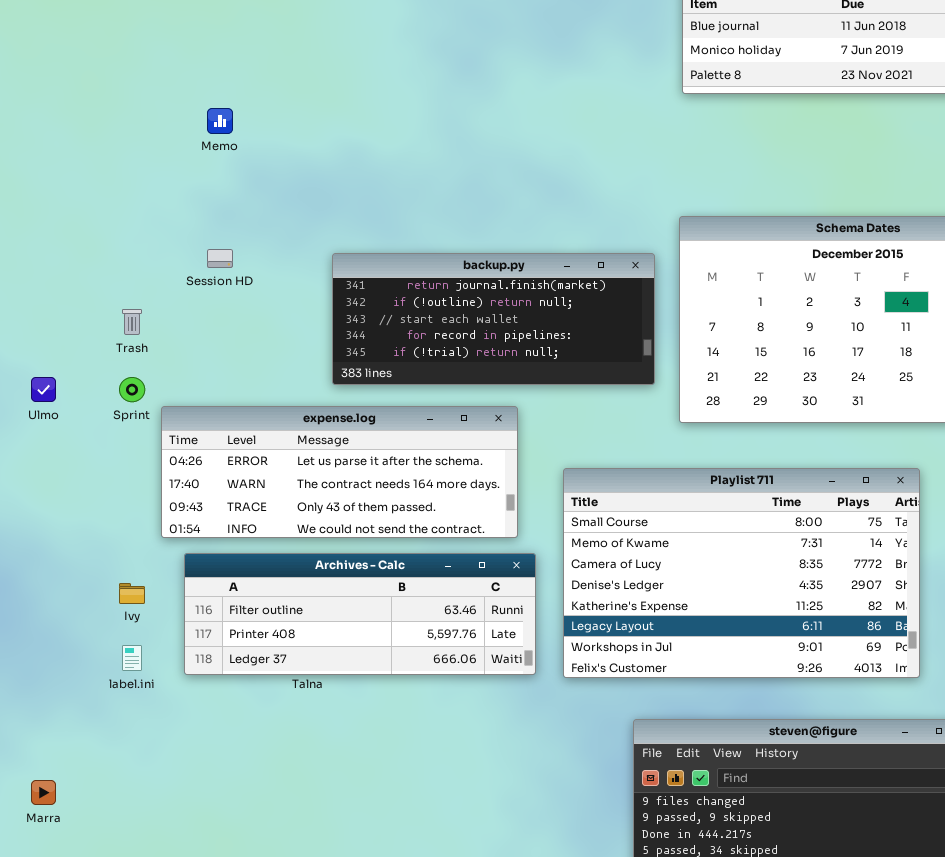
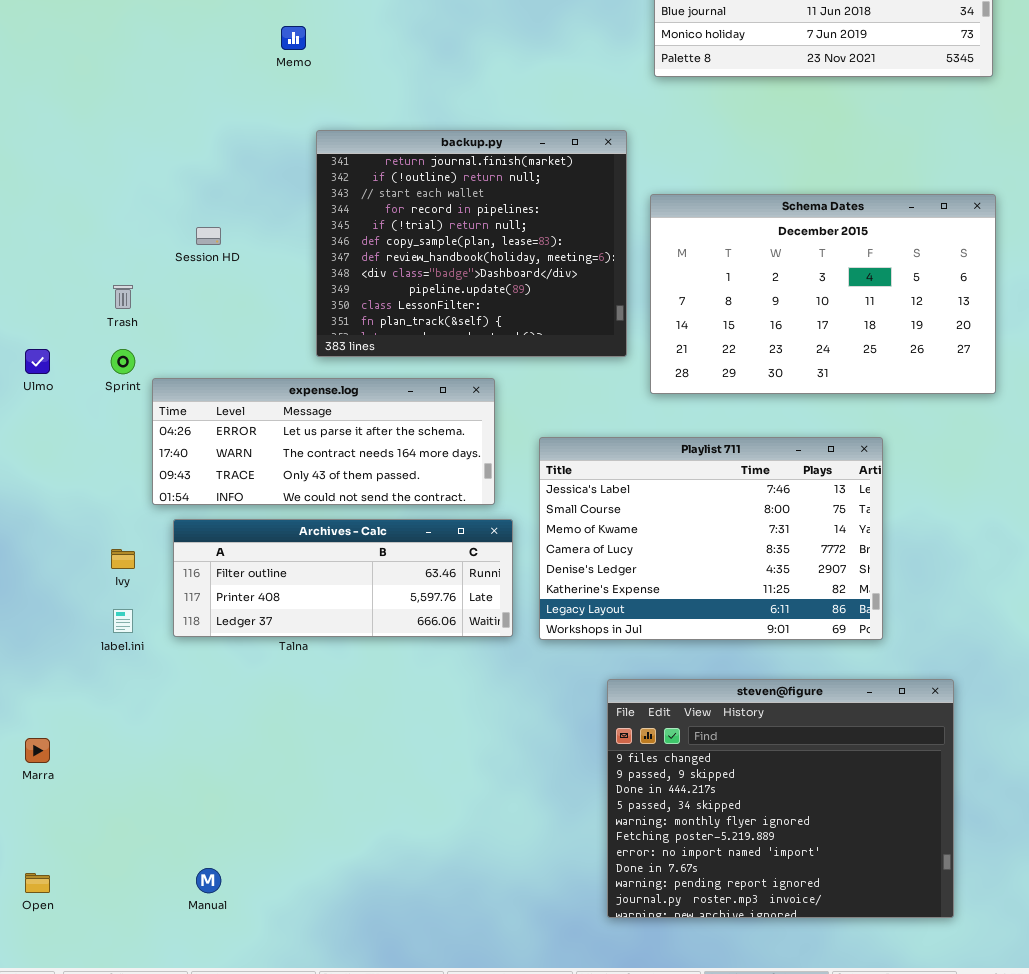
Memo: [207,108,233,134] -> [281,26,306,50], moved
backup.py: [332,253,655,385] -> [316,130,627,357], resized
Playlist 711: [563,468,920,678] -> [539,437,883,640], scrolled up 1 row

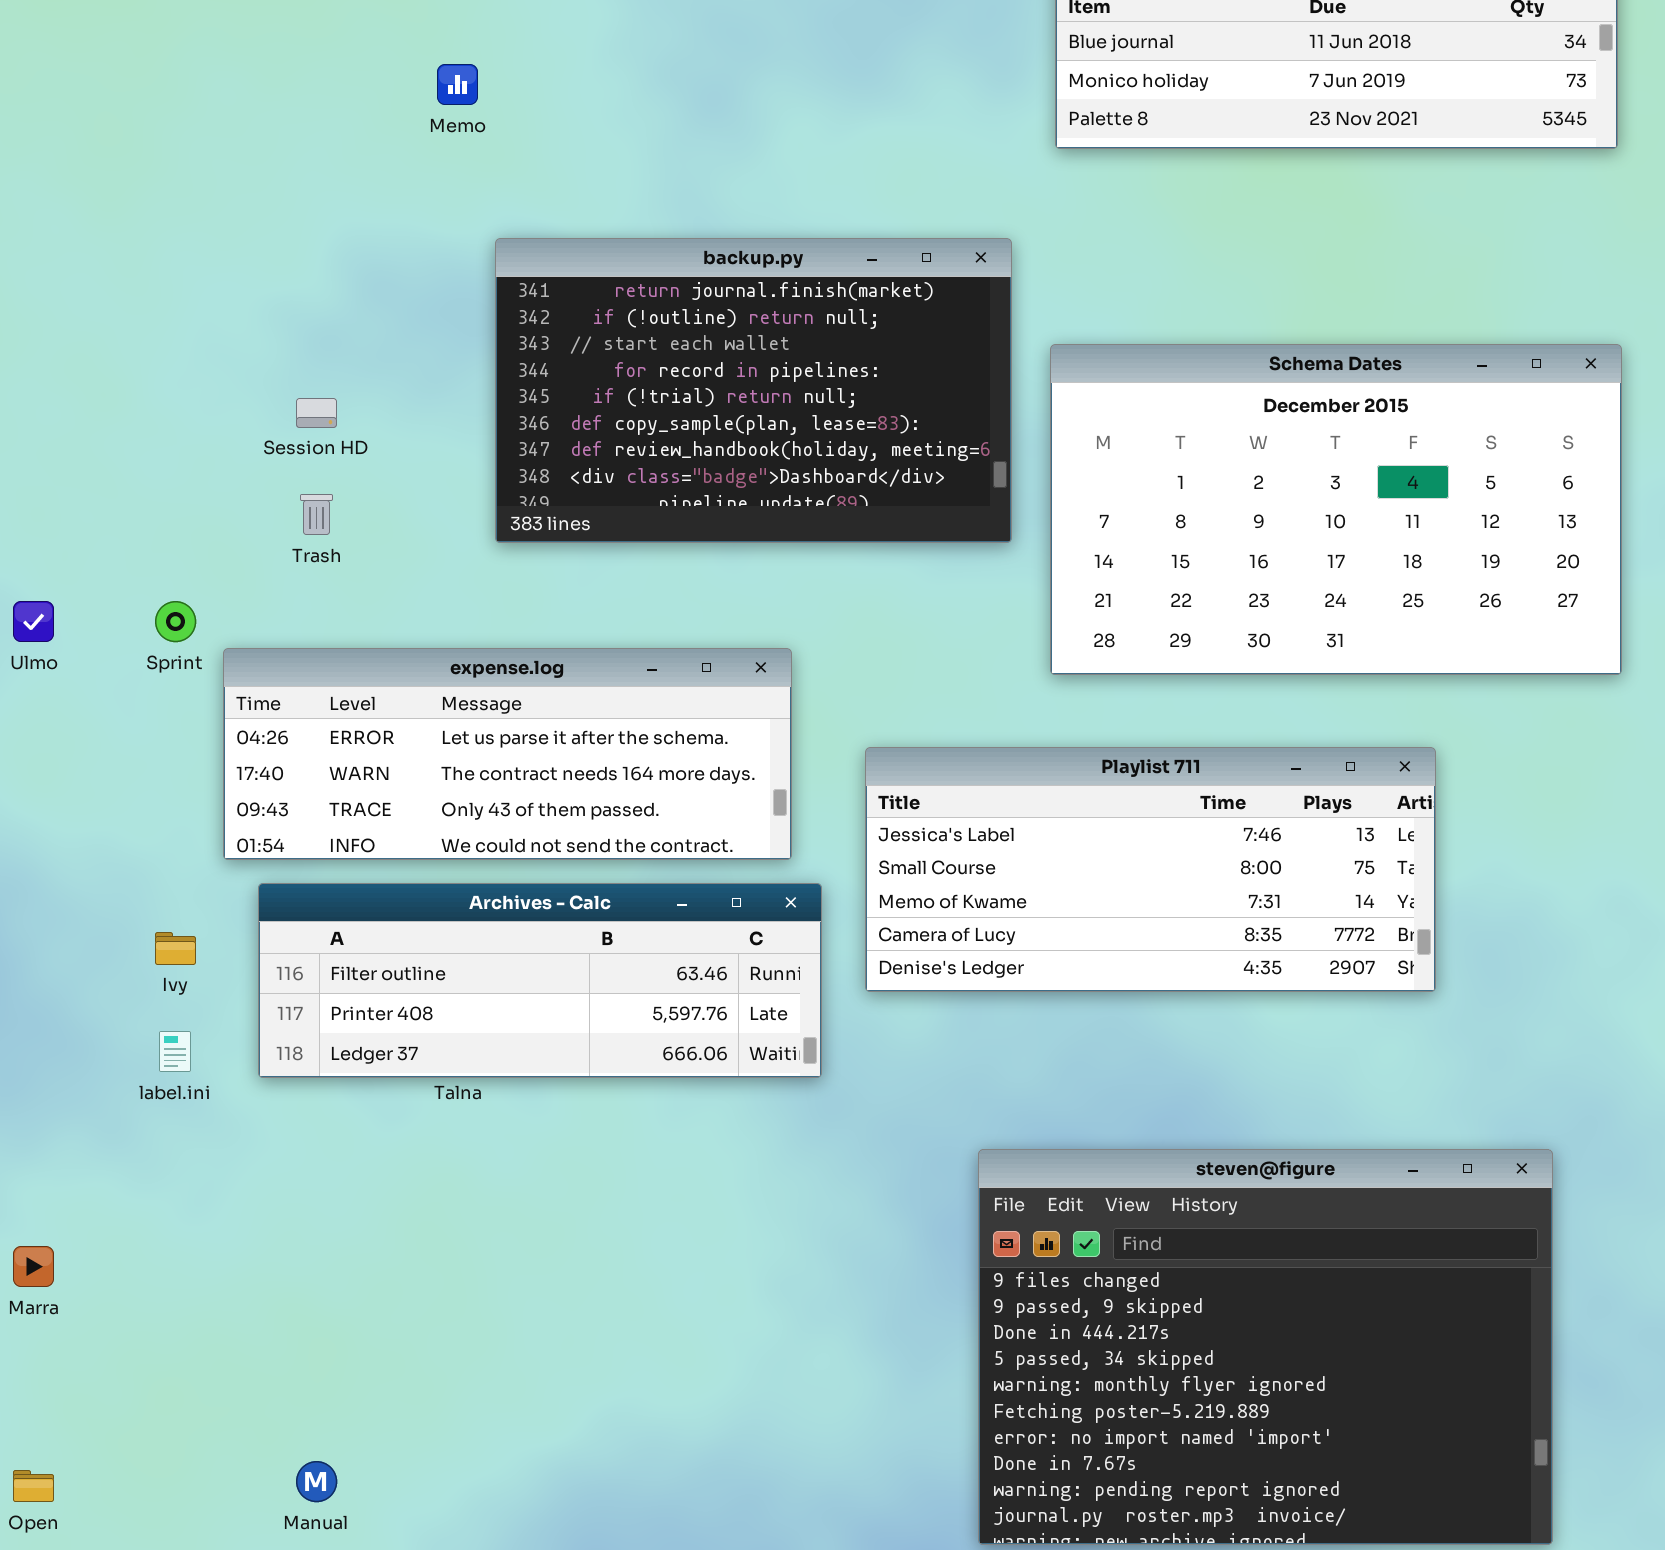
backup.py: [316,130,627,357] -> [495,238,1012,543], resized
Trash: [113,285,133,309] -> [300,494,333,535], moved
Playlist 711: [539,437,883,640] -> [865,747,1436,992], resized

